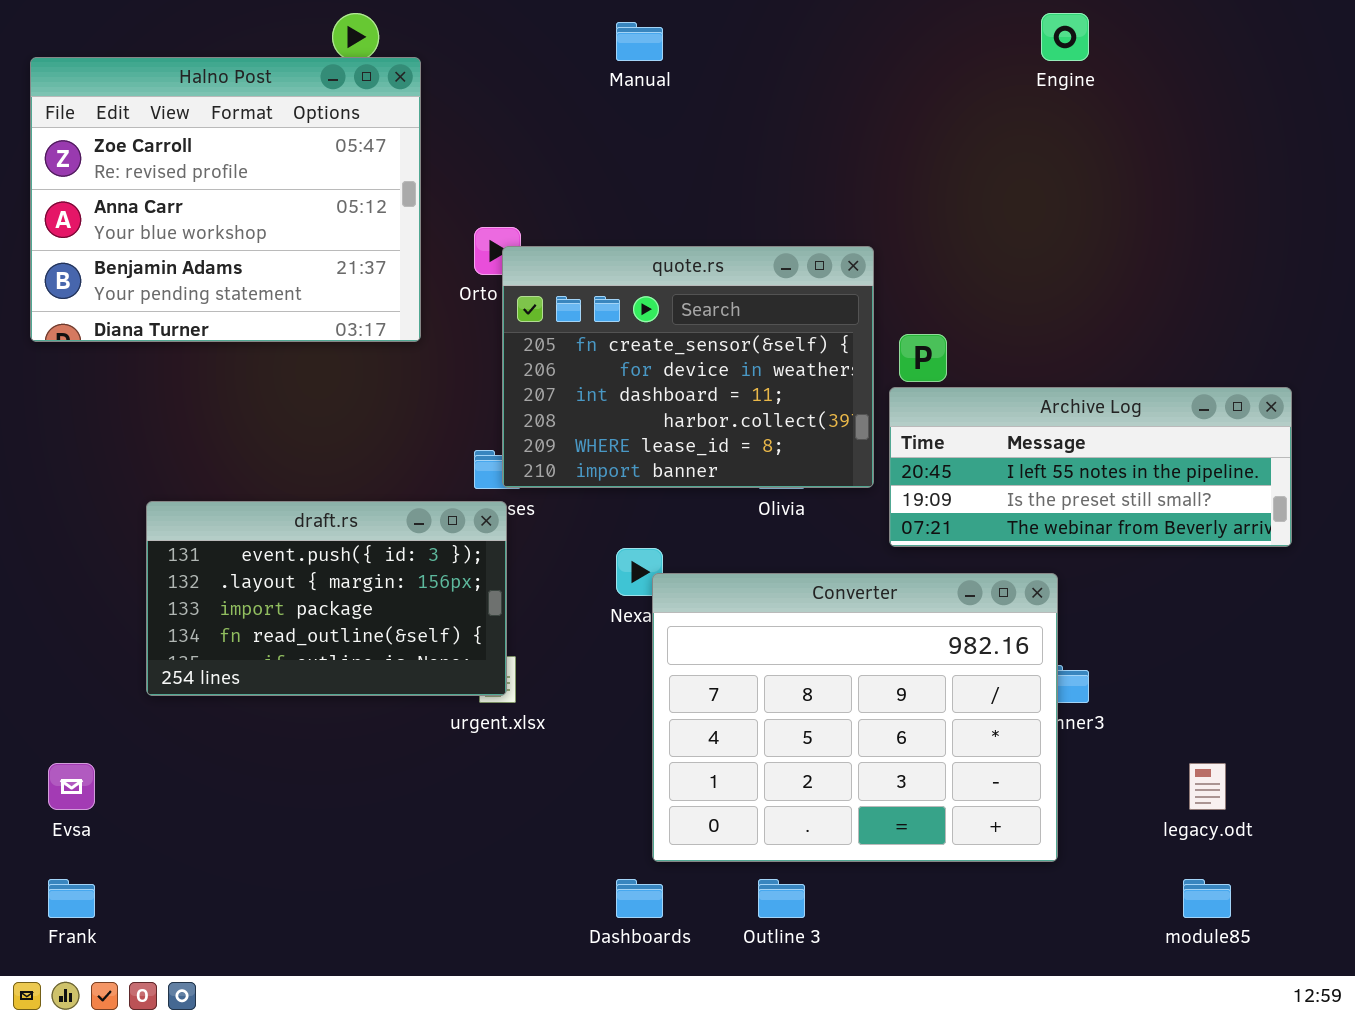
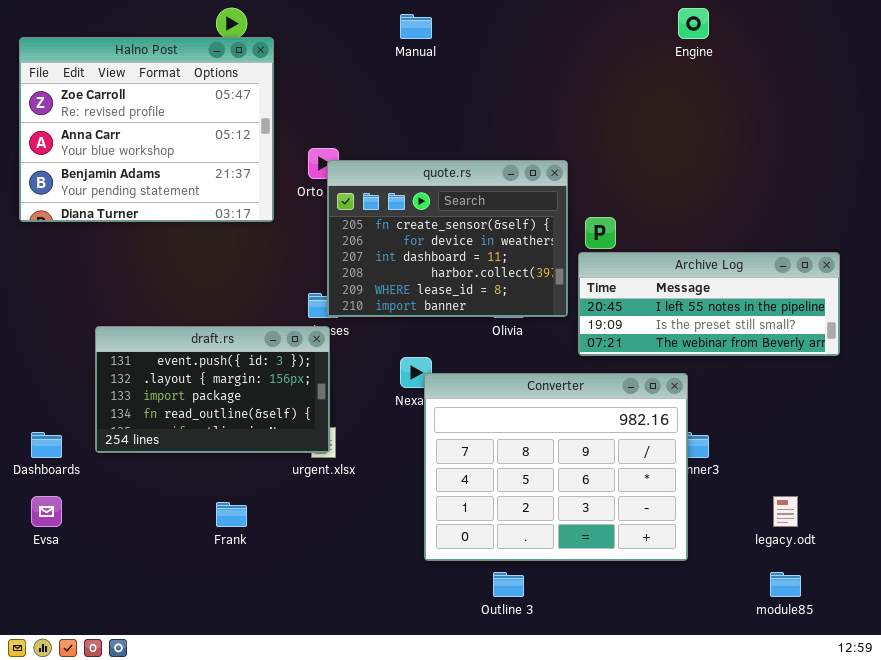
Frank: [48,879,95,918] -> [216,502,247,527], moved
Dashboards: [616,879,663,918] -> [31,432,62,458], moved

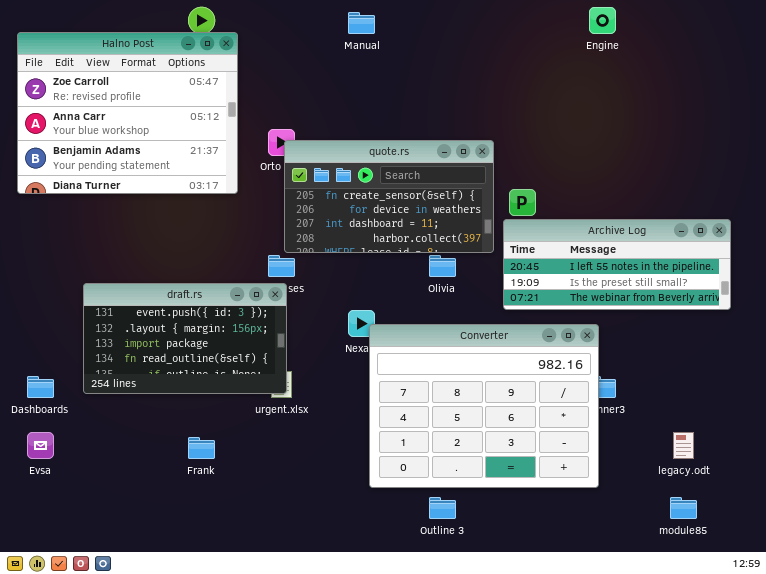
quote.rs: [327,160,568,317] -> [284,140,494,253], resized

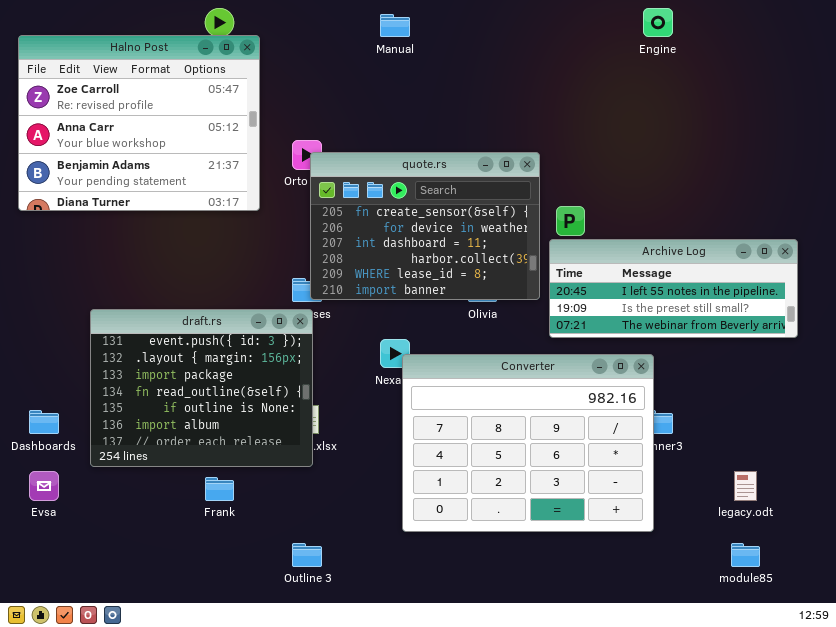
quote.rs: [284,140,494,253] -> [310,152,540,300], resized
draft.rs: [83,283,287,394] -> [90,309,313,467], resized
Outline 3: [429,497,456,519] -> [292,543,322,567], moved

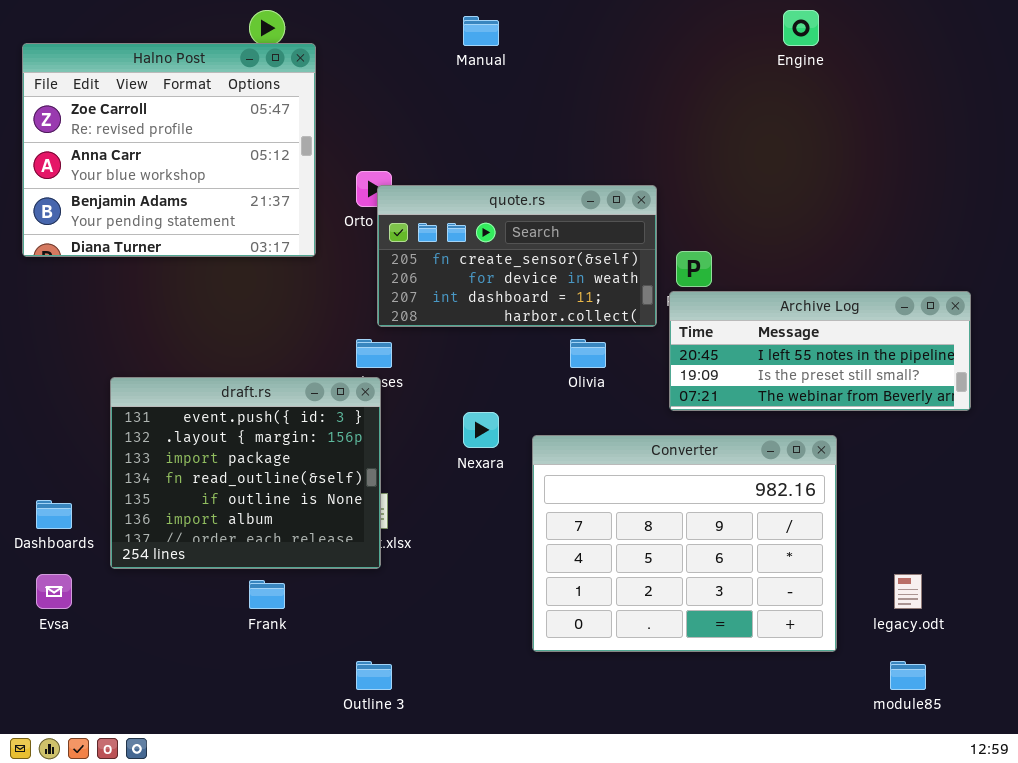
quote.rs: [310,152,540,300] -> [377,185,657,327], resized
Converter: [402,354,654,532] -> [532,435,837,652], moved

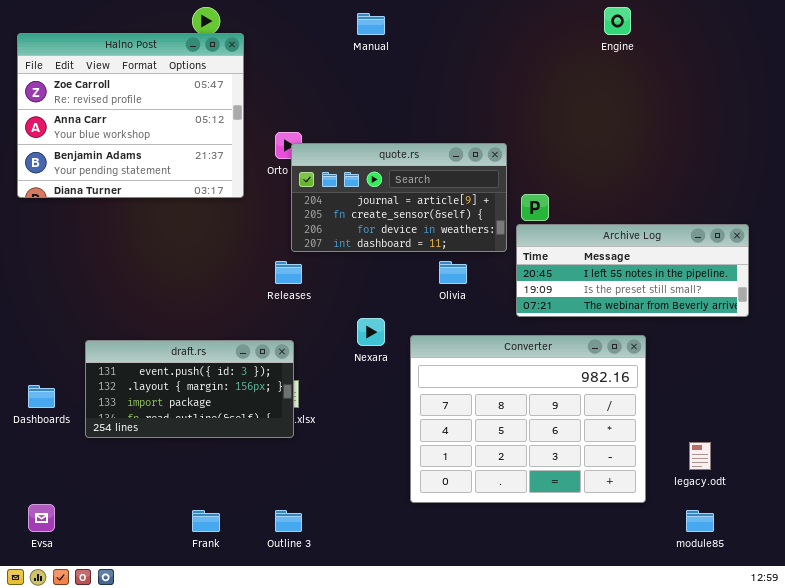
quote.rs: [377,185,657,327] -> [291,143,507,252], scrolled up 1 row
draft.rs: [110,377,381,569] -> [85,340,294,438], resized
Evsa: [36,574,72,609] -> [28,504,55,532], moved
Frank: [249,580,285,609] -> [192,510,220,532], moved

